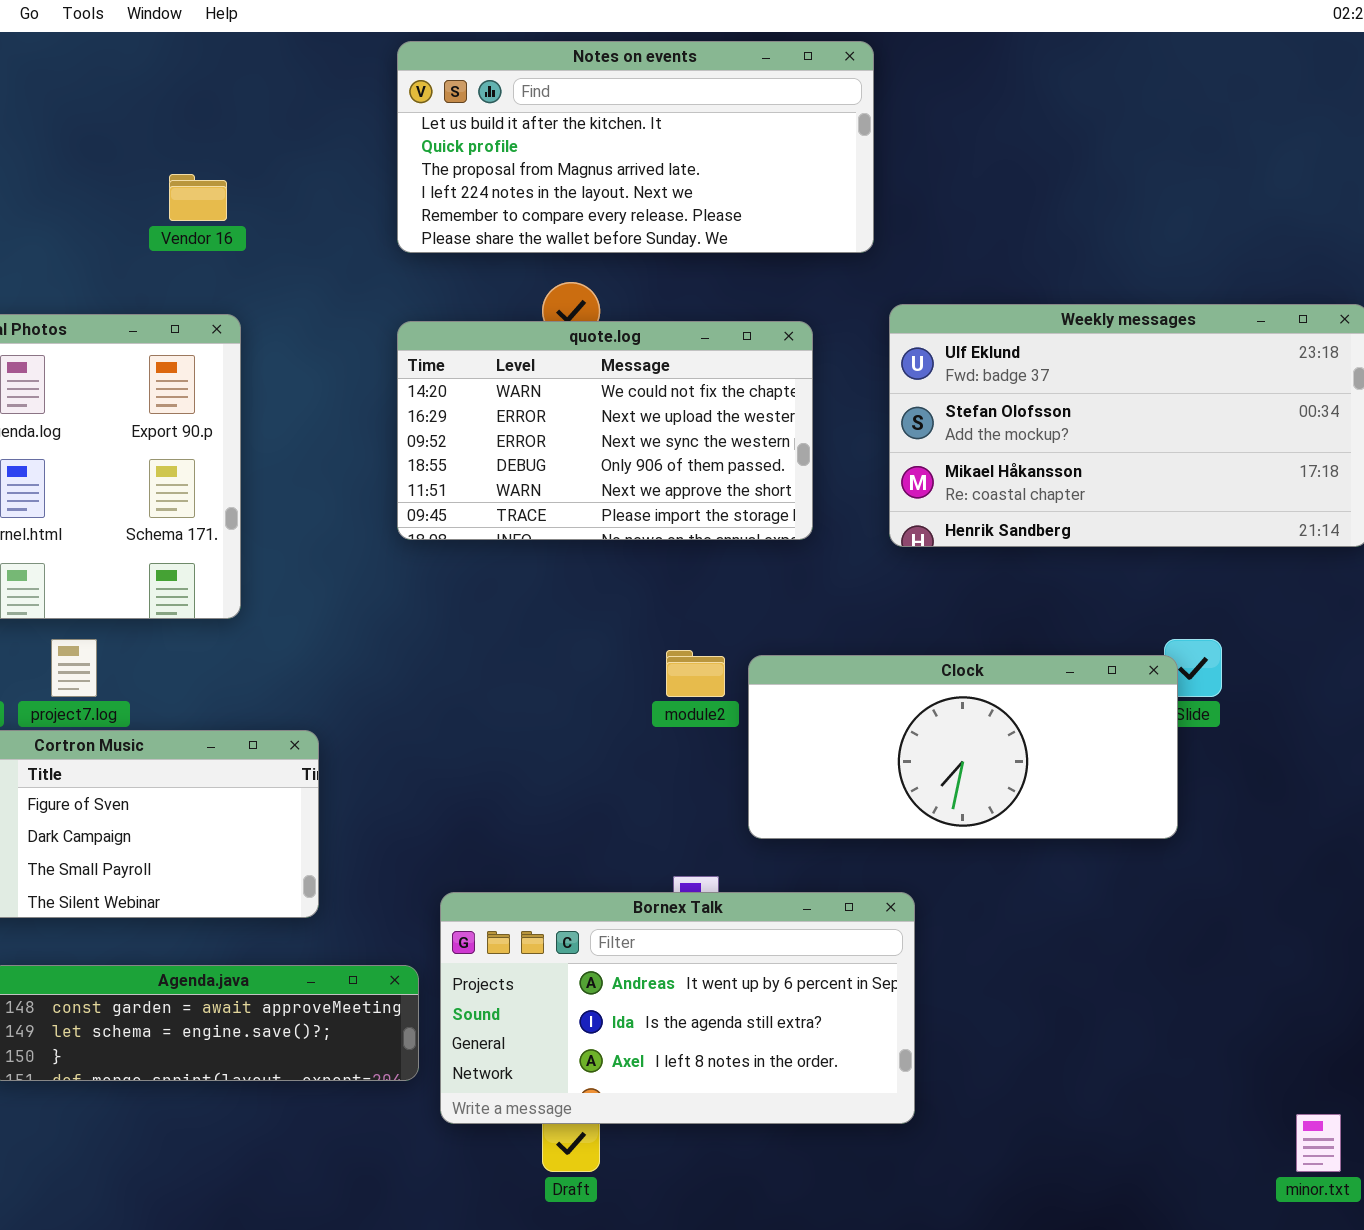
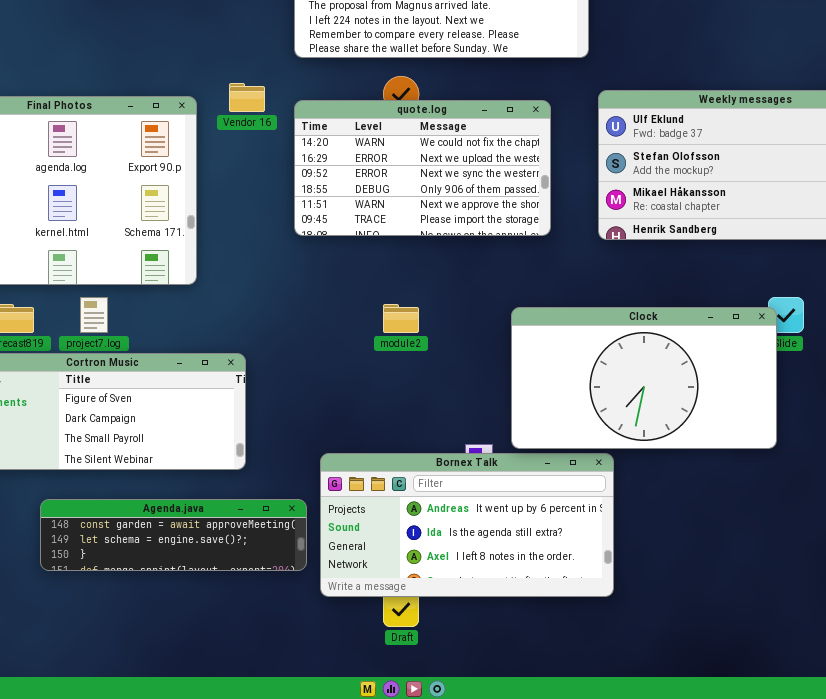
Vendor 16: [169,174,227,221] -> [229,83,265,112], moved
module2: [666,650,725,697] -> [383,304,419,333], moved
Clock: [748,655,1178,839] -> [511,307,777,449], resized

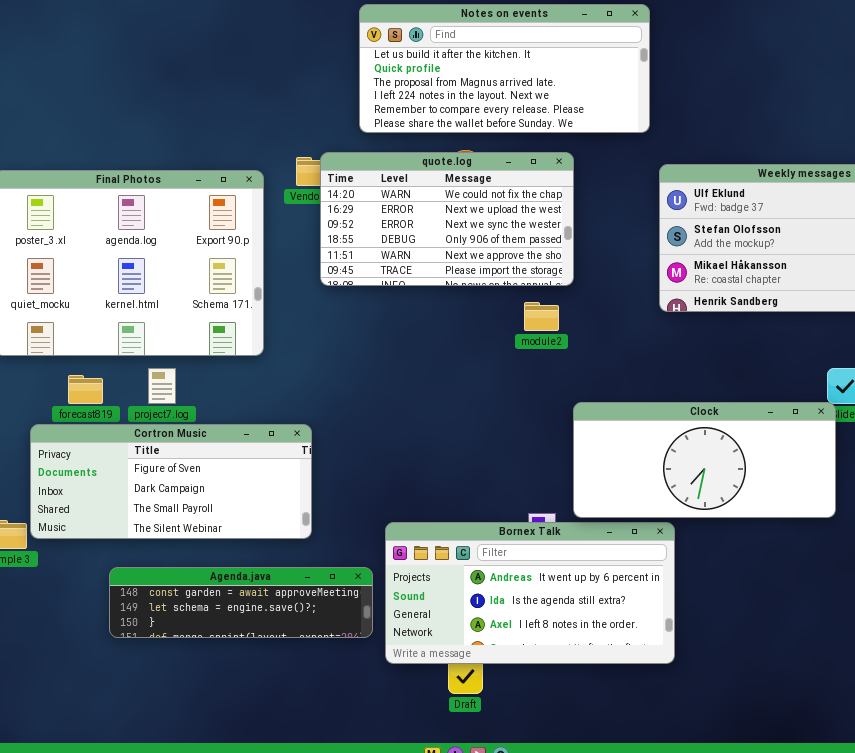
quote.log: [294,100,551,236] -> [320,152,574,286], moved
module2: [383,304,419,333] -> [524,302,559,331], moved
Clock: [511,307,777,449] -> [573,402,836,518], resized

